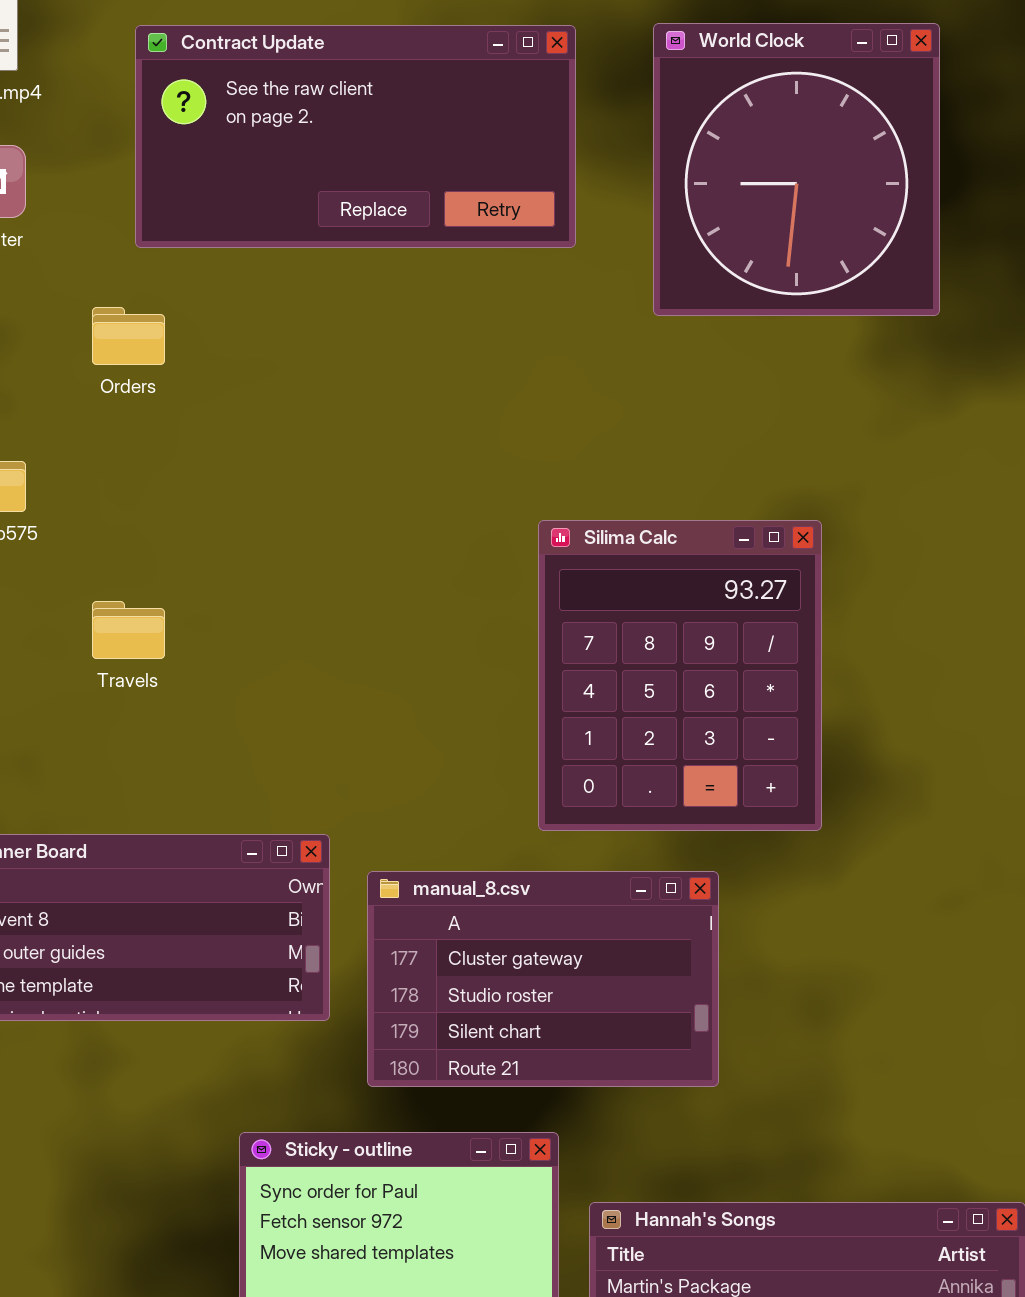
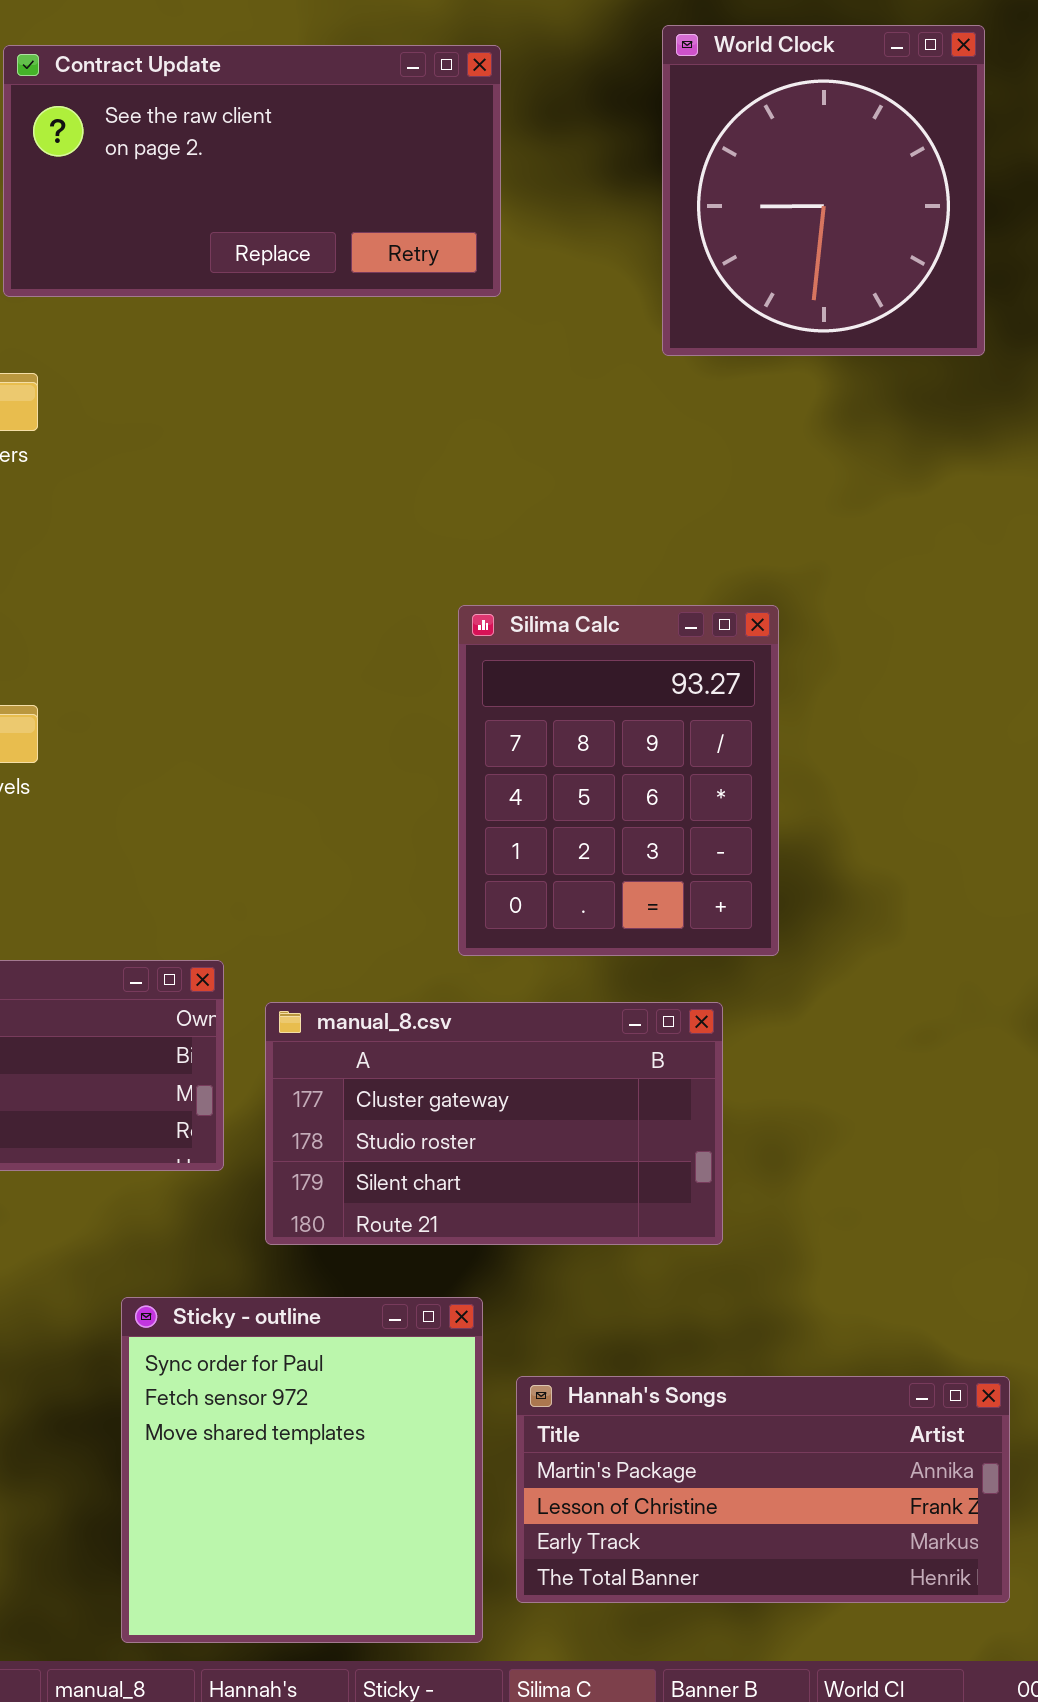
World Clock: [653,23,940,316] -> [662,25,985,356], moved
manual_8.csv: [367,871,719,1087] -> [265,1002,723,1245], resized

